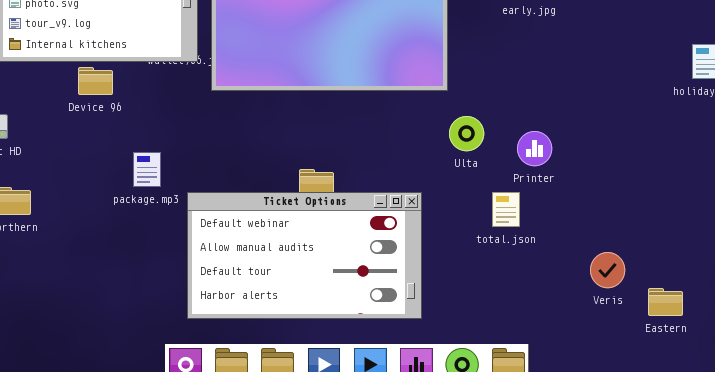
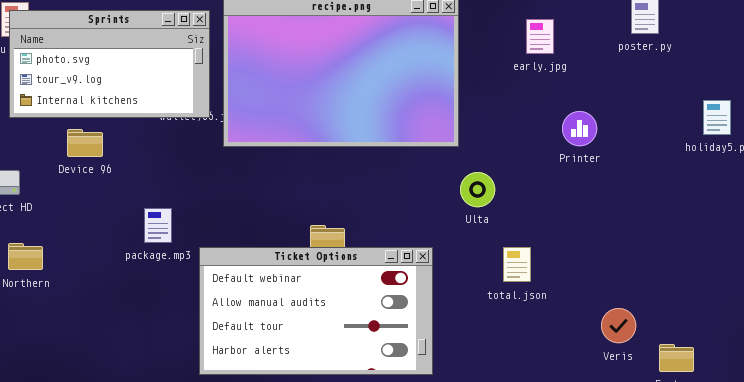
Device 96: [78,67,113,95] -> [67,129,103,157], moved
Printer: [517,131,552,166] -> [562,111,597,146], moved

